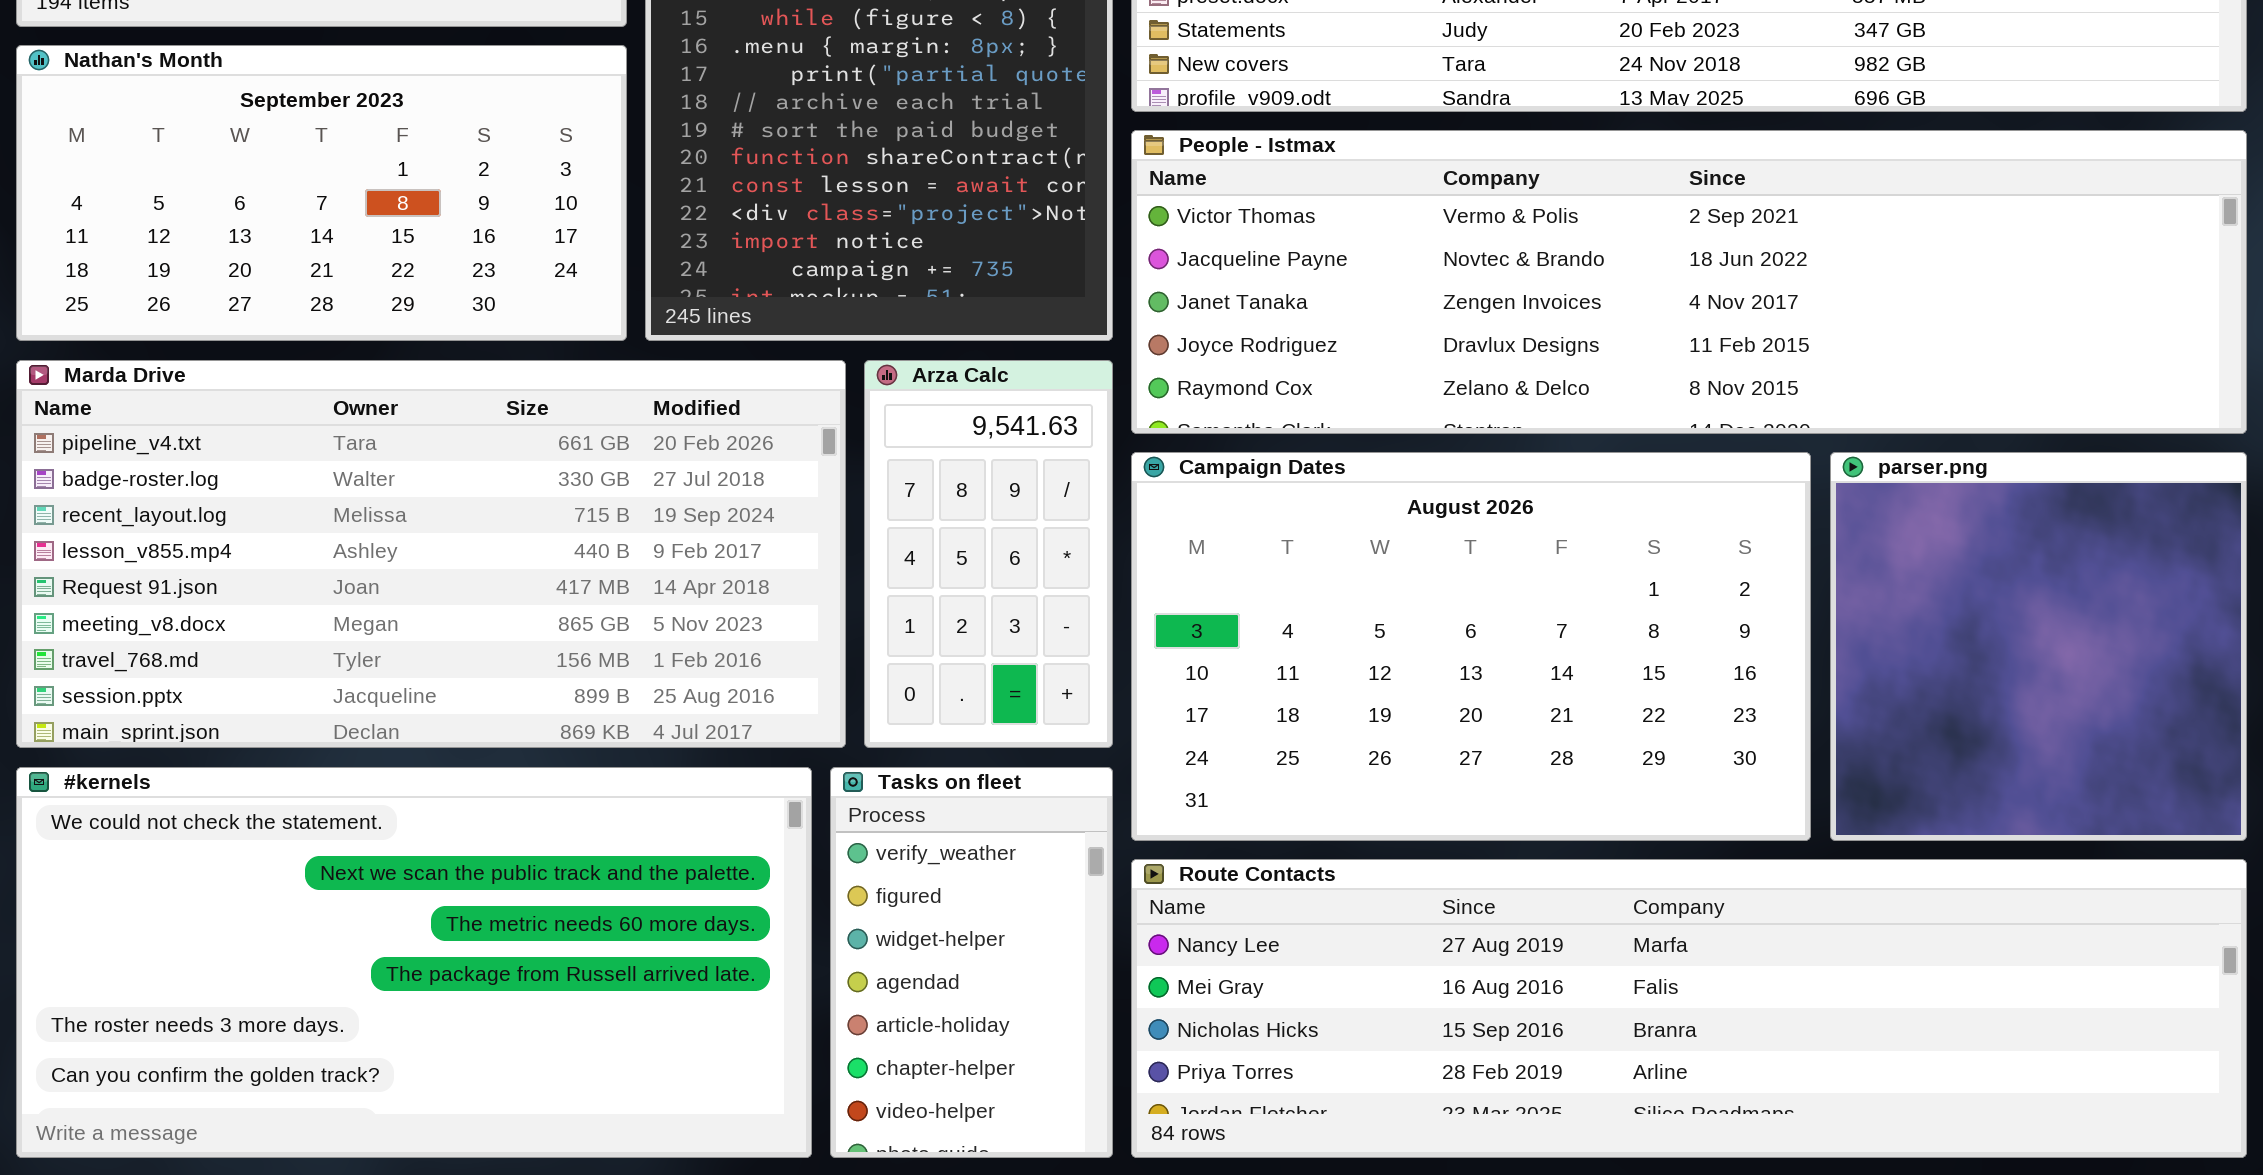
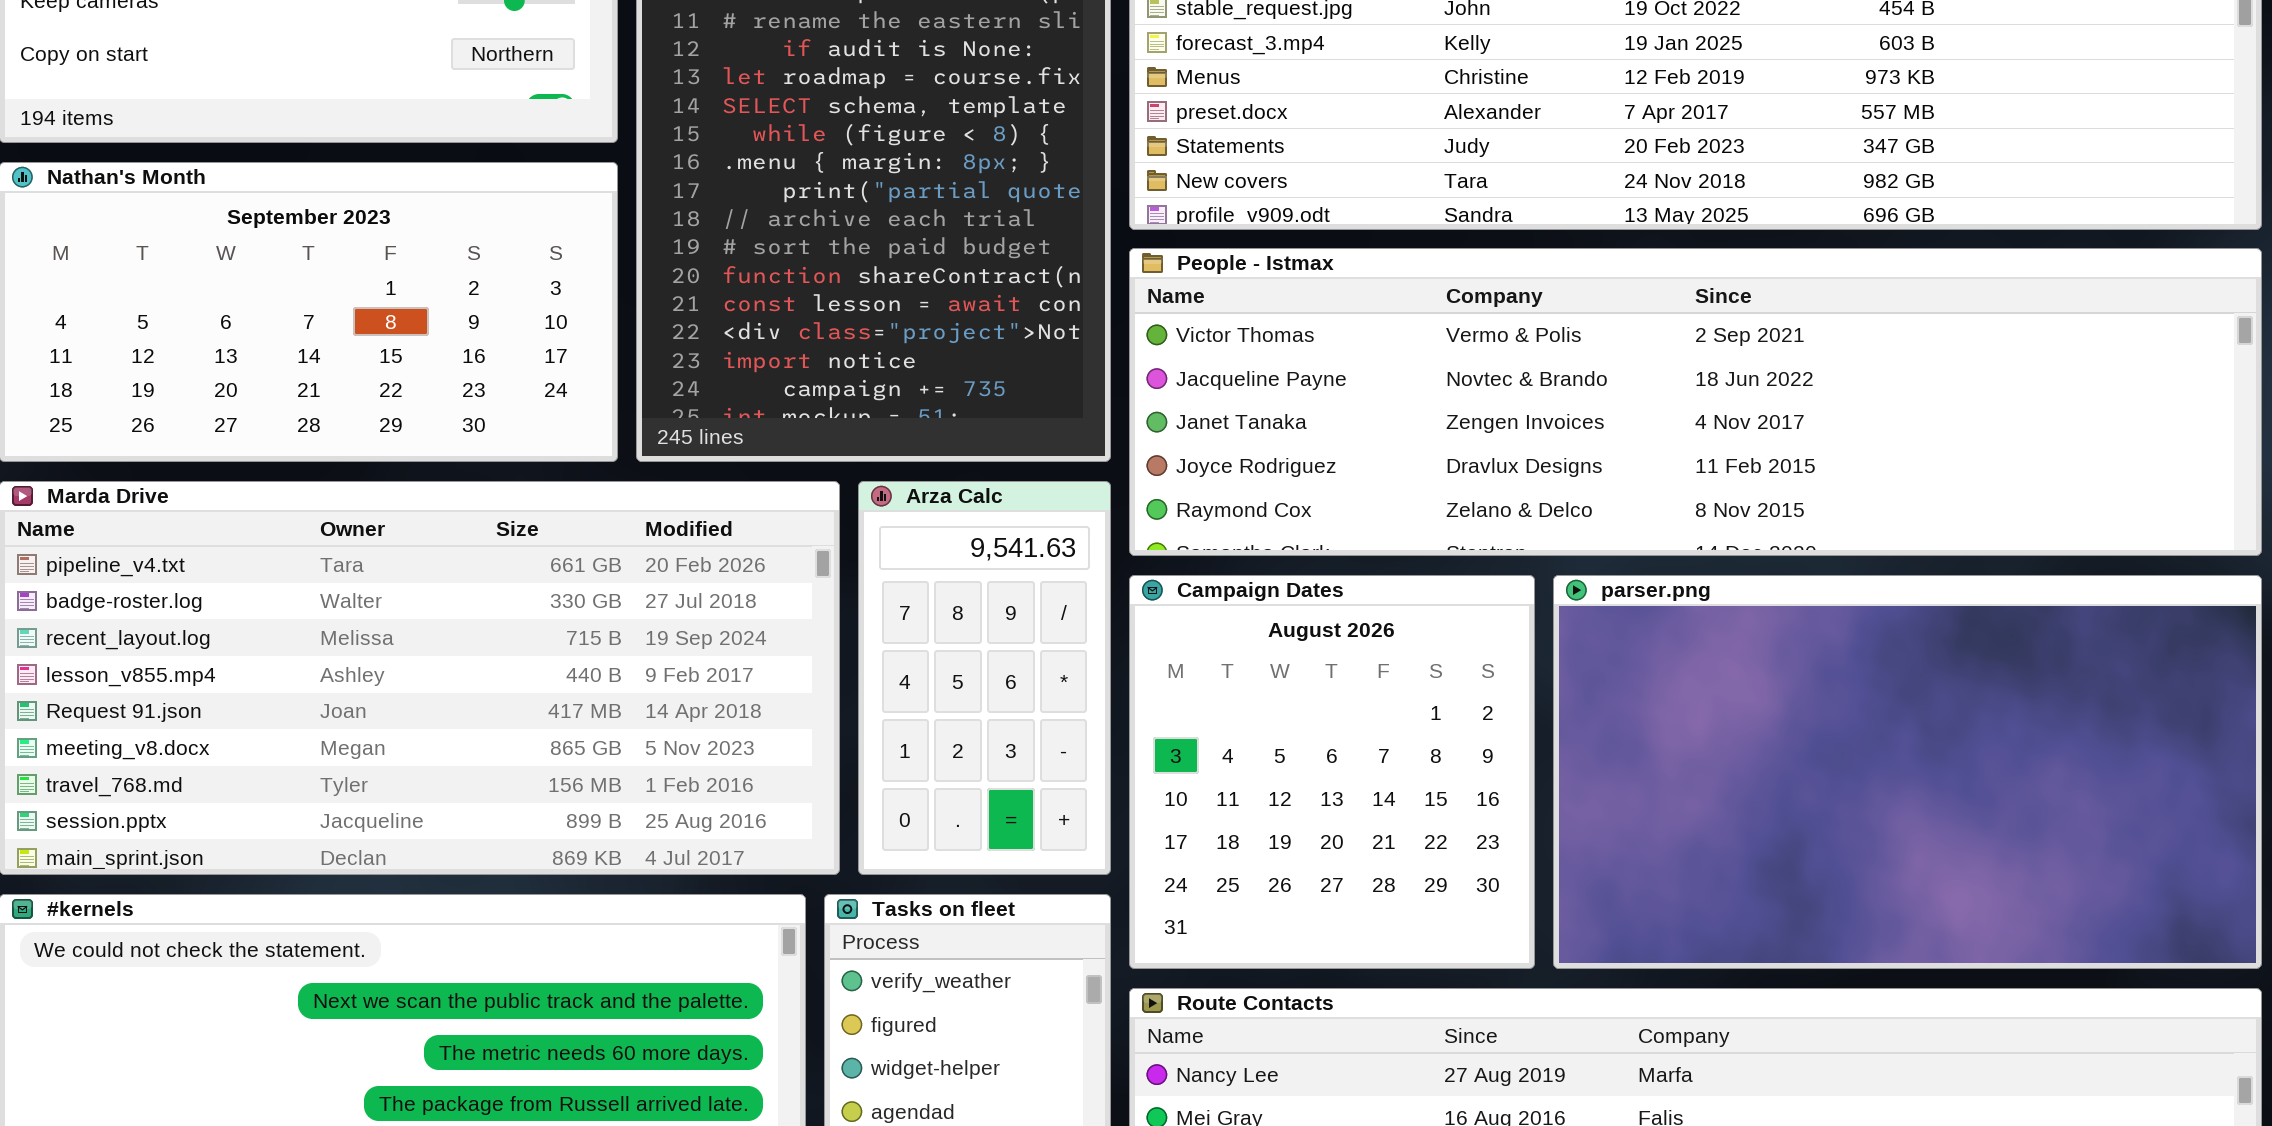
Campaign Dates: [1131,452,1811,841] -> [1129,575,1535,969], resized
parser.png: [1830,452,2247,841] -> [1553,575,2262,969], resized

